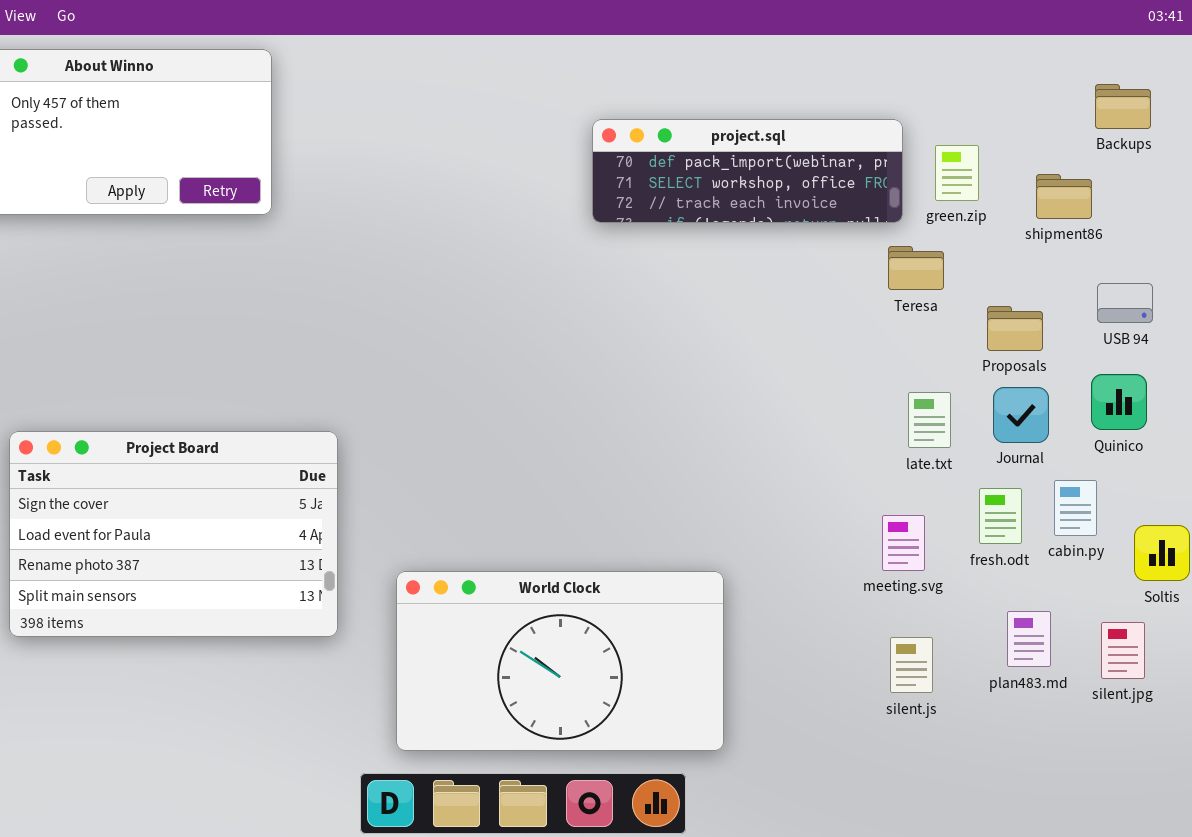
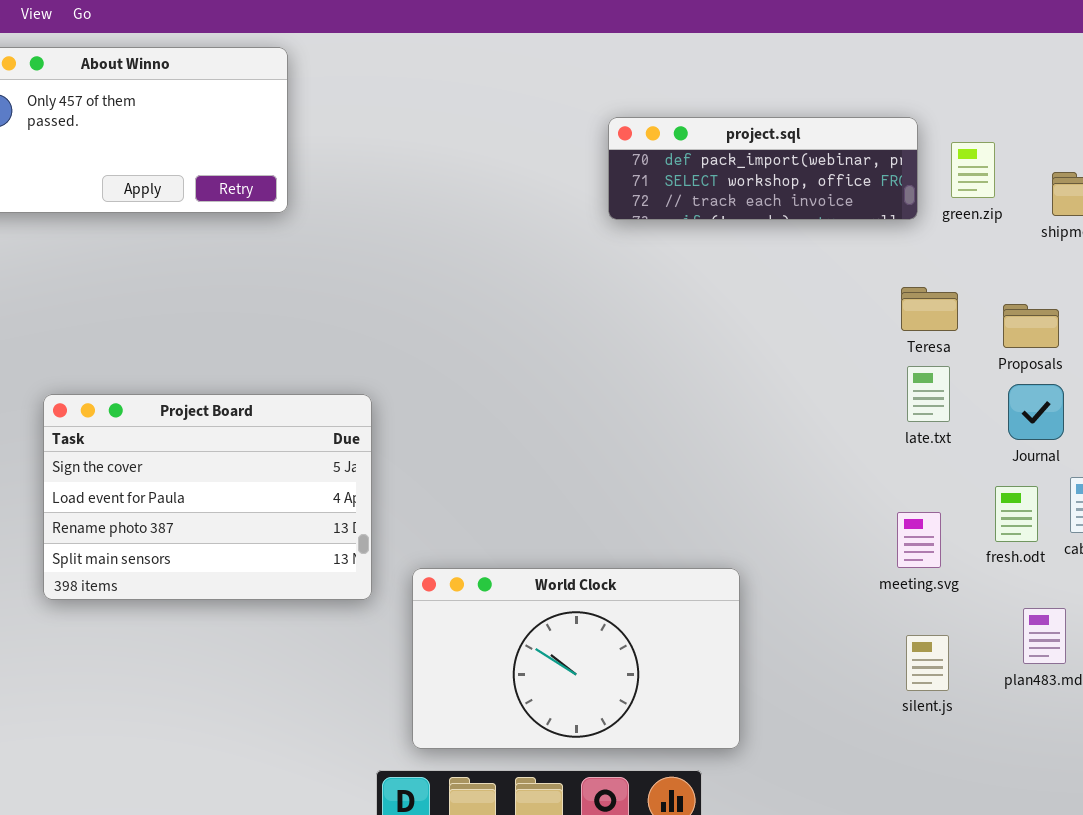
Teresa: [888,246,944,290] -> [901,287,958,331], moved
late.txt: [908,392,951,448] -> [907,366,950,422], moved
Project Board: [9,431,338,637] -> [43,394,372,600], moved

